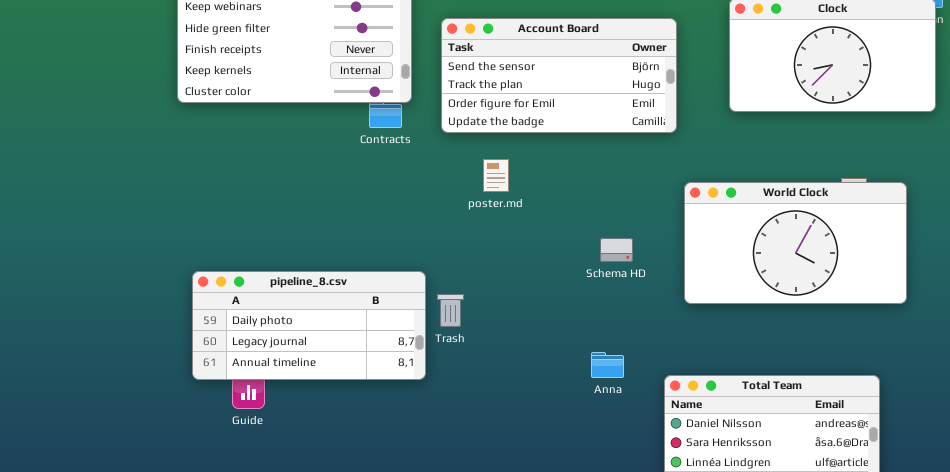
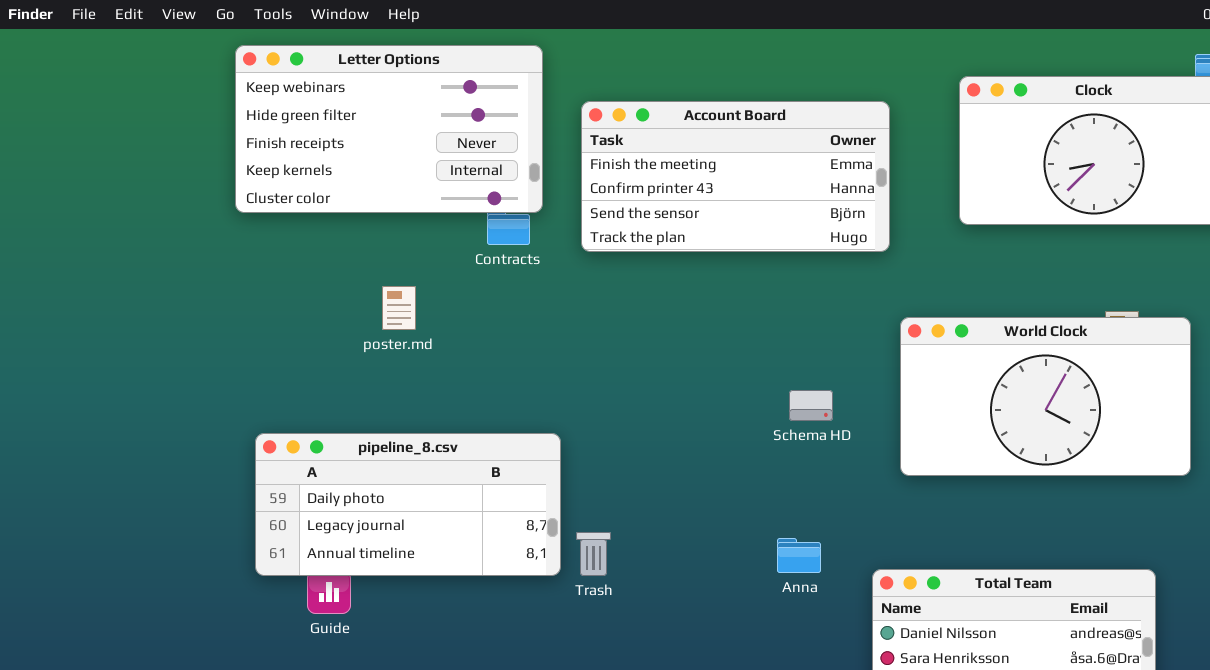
Account Board: [441,18,677,133] -> [581,101,890,252], scrolled up 2 rows
poster.md: [483,159,509,192] -> [382,286,416,330], moved
Trash: [437,294,464,327] -> [576,532,611,576], moved

